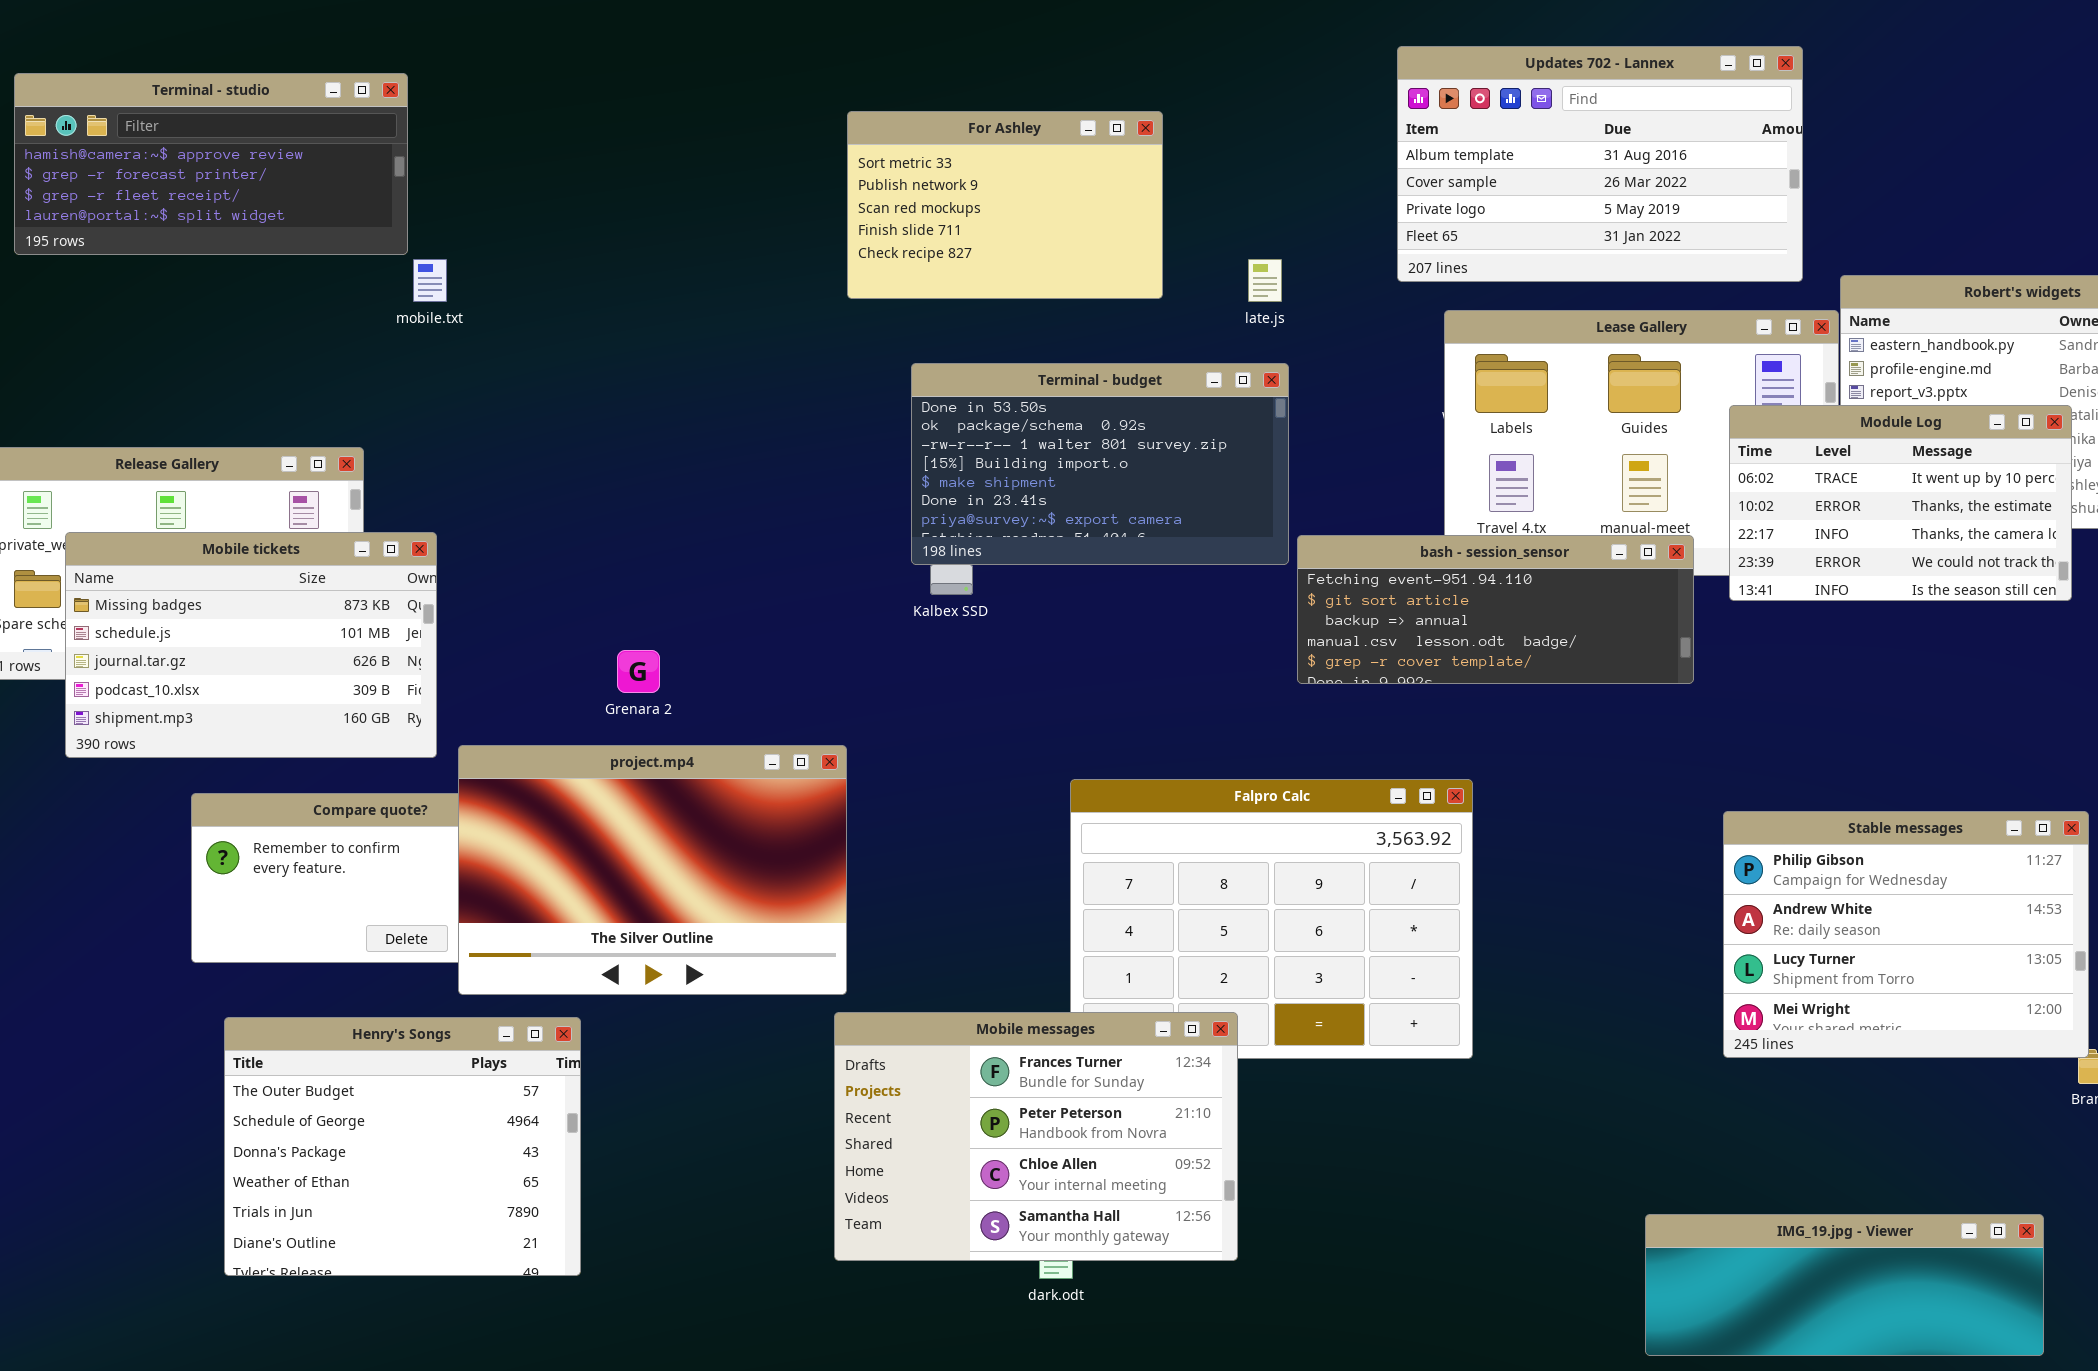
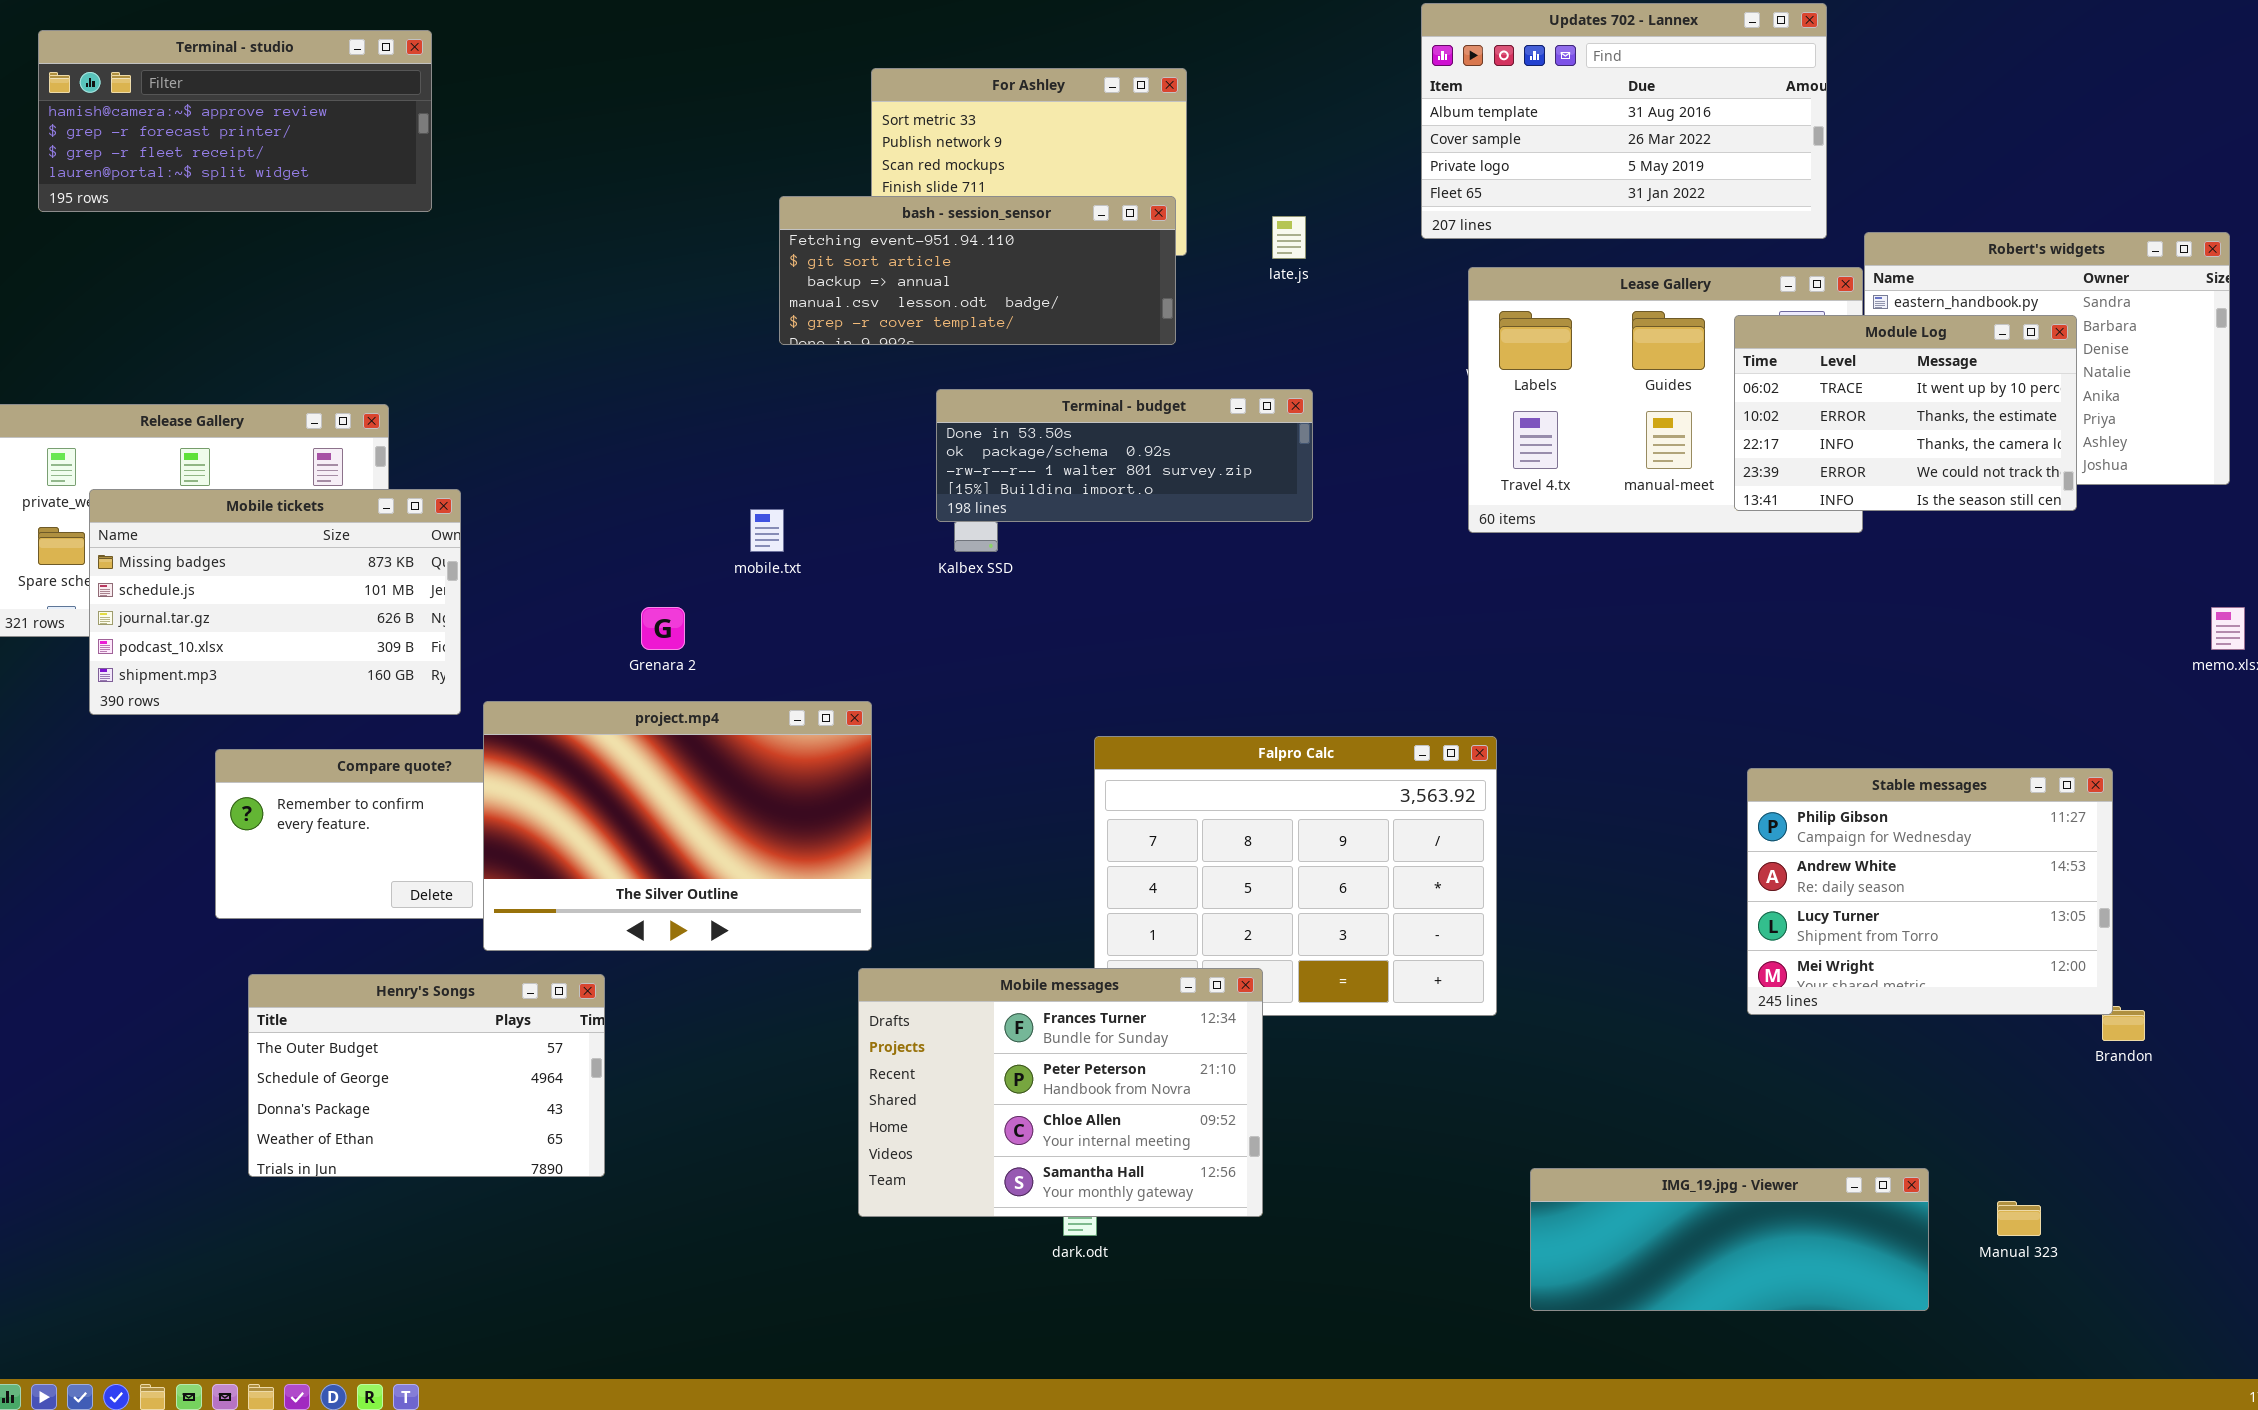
mobile.txt: [413,259,447,302] -> [750,509,784,552], moved
Terminal - budget: [911,363,1289,565] -> [936,389,1313,522], resized
Module Log: [1729,405,2072,601] -> [1734,315,2077,511], moved
bash - session_sensor: [1297,535,1694,684] -> [779,196,1176,345], moved
Henry's Songs: [224,1017,581,1276] -> [248,974,605,1177], resized
IMG_19.jpg - Viewer: [1645,1214,2044,1356] -> [1530,1168,1929,1311], moved

